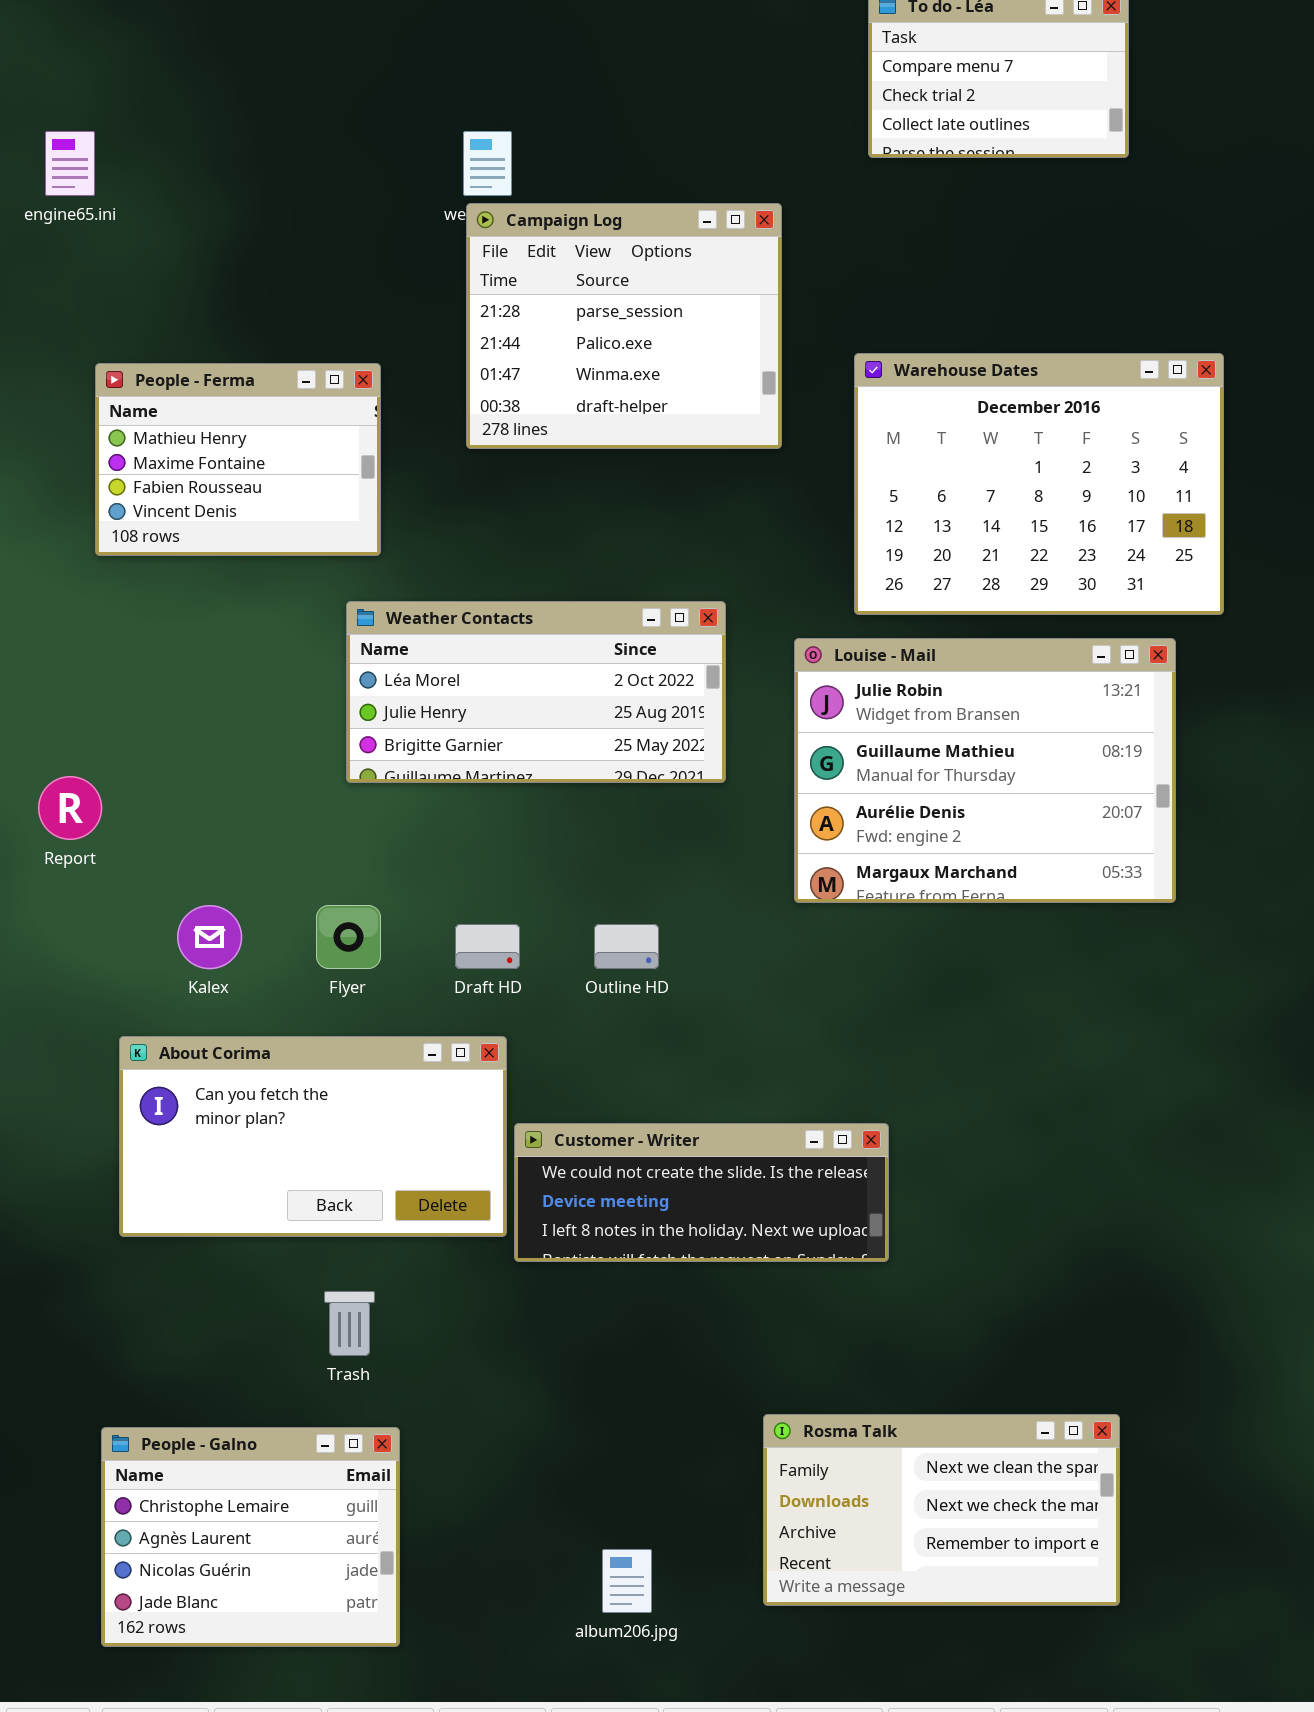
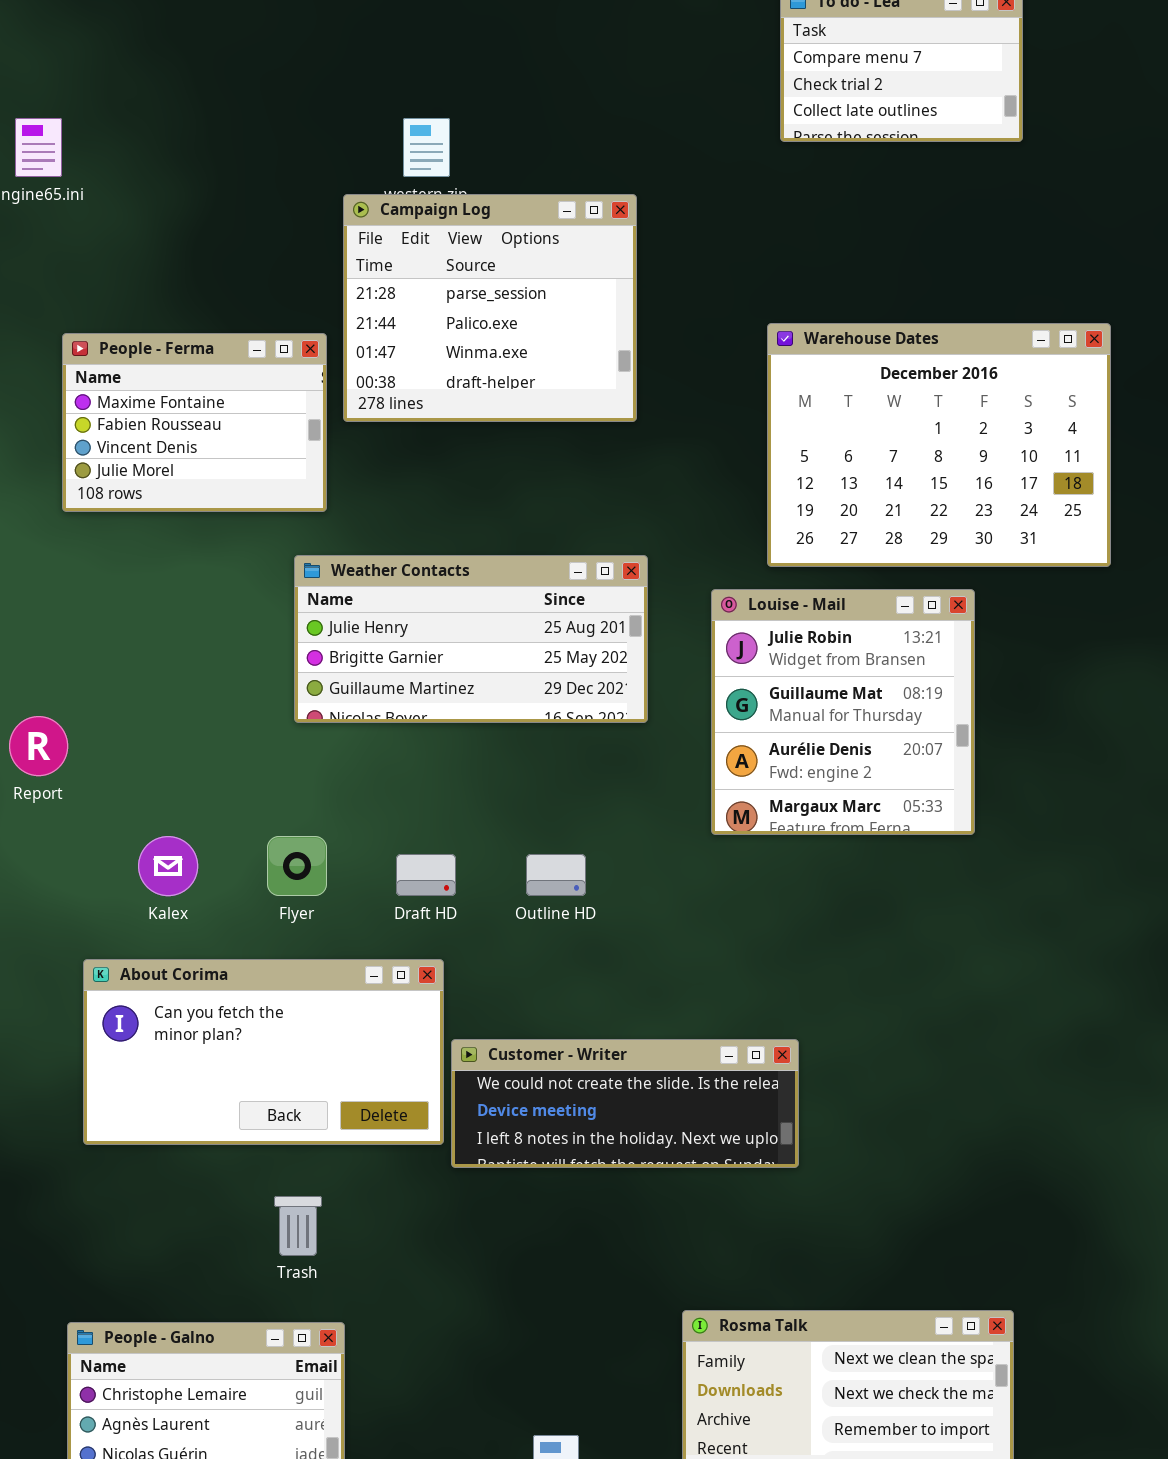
Campaign Log: [466,203,782,449] -> [343,194,637,422], moved
People - Ferma: [95,363,381,556] -> [62,333,327,512], scrolled down 1 row
Weather Contacts: [346,601,726,783] -> [294,555,648,723], scrolled down 1 row
Louise - Mail: [794,638,1176,903] -> [711,589,975,835], resized

